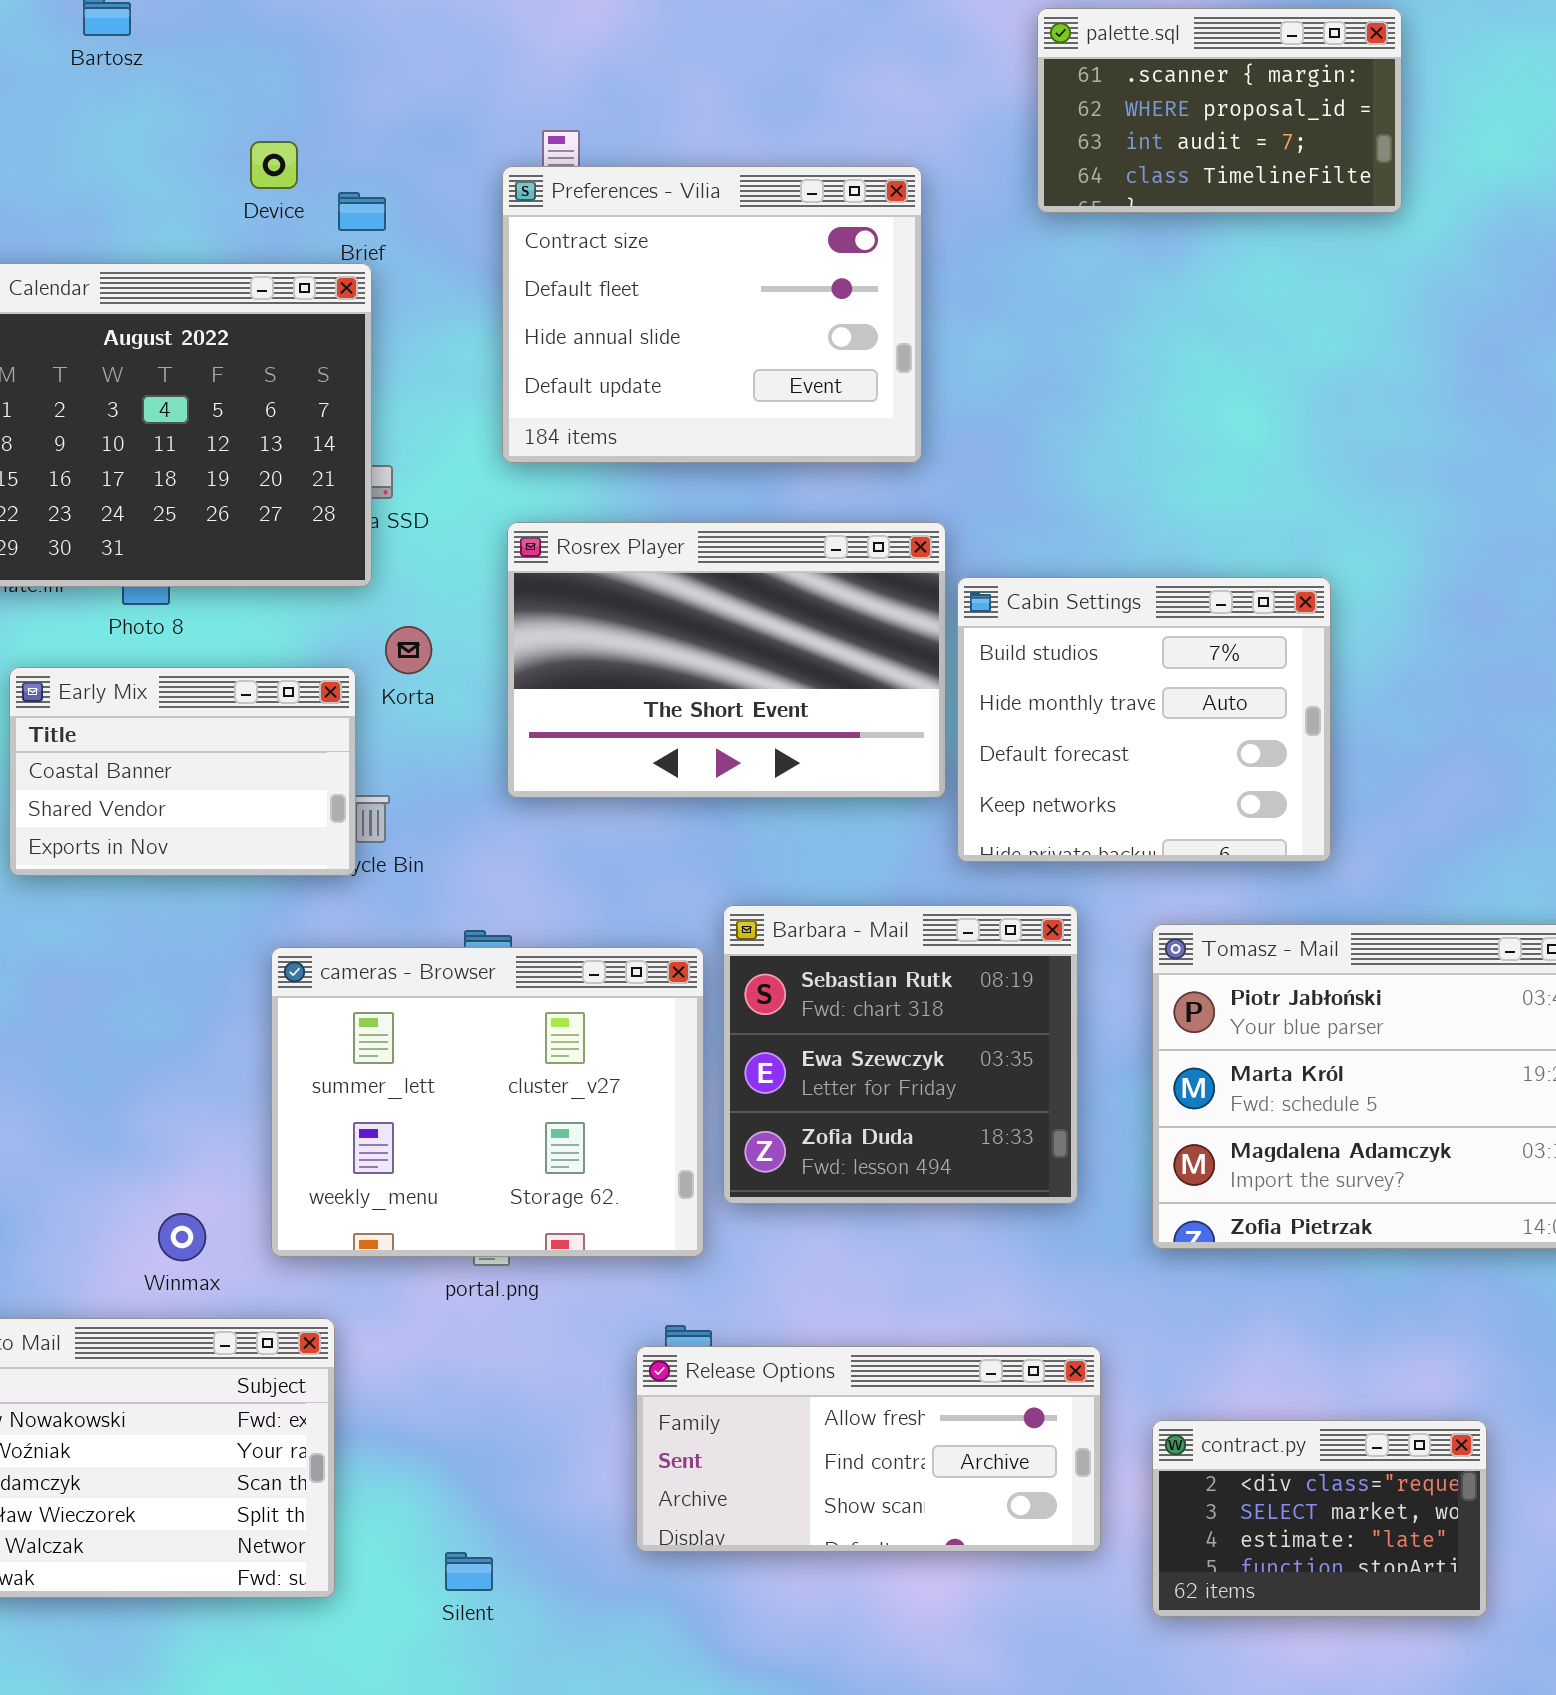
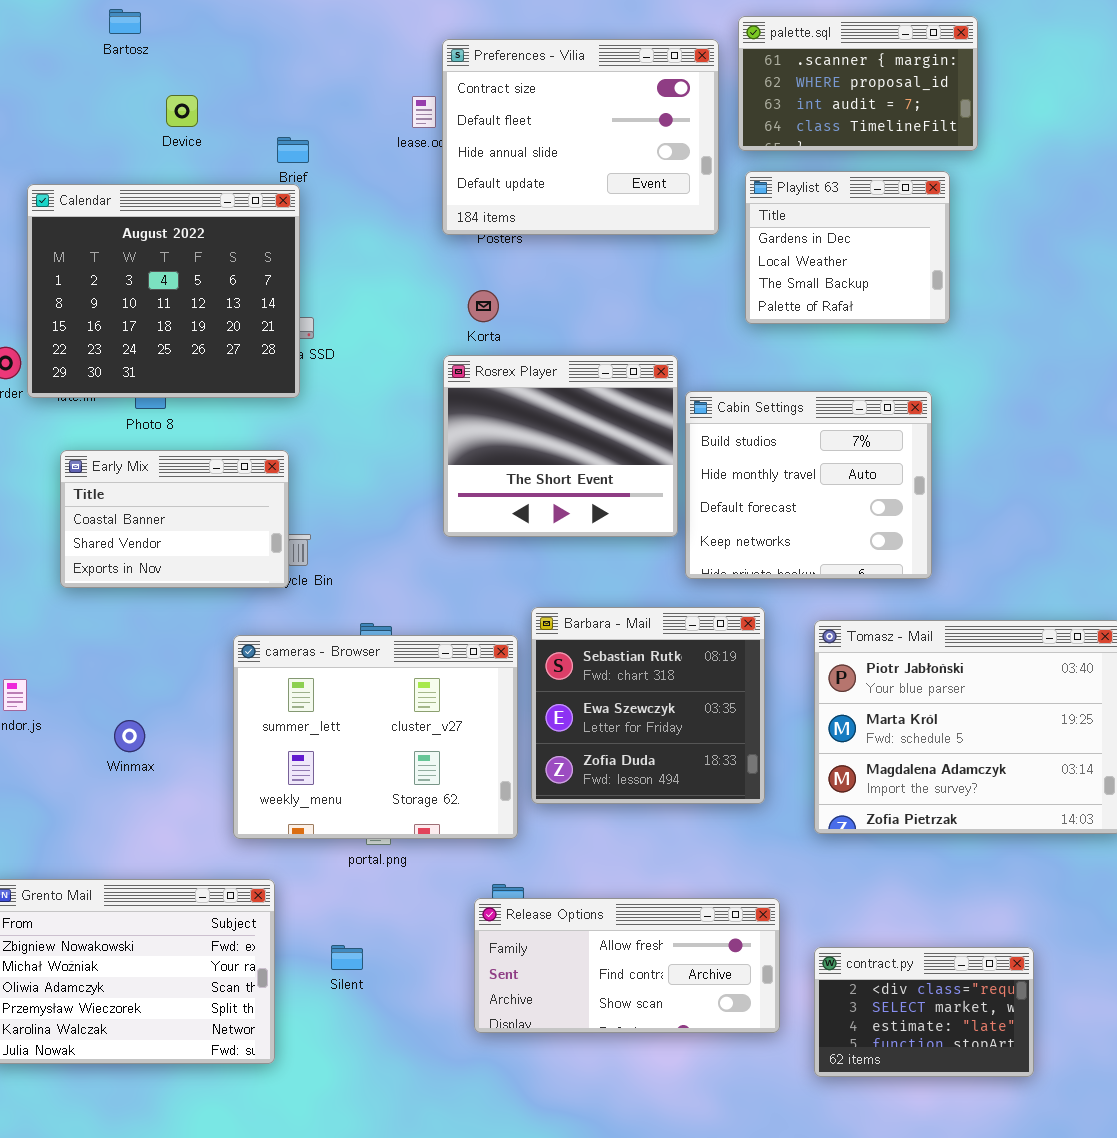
Device: [250,141,298,189] -> [166,95,198,127], moved
Preferences - Vilia: [502,166,922,463] -> [442,39,719,235], moved
Playlist 63: none -> [745,171,950,324], opened
Rosrex Player: [507,522,946,798] -> [443,355,678,537], resized
Korta: [385,626,432,674] -> [468,290,499,322], moved
Winmax: [158,1213,206,1261] -> [114,720,145,752], moved
Silent: [445,1552,493,1591] -> [331,945,363,970], moved

